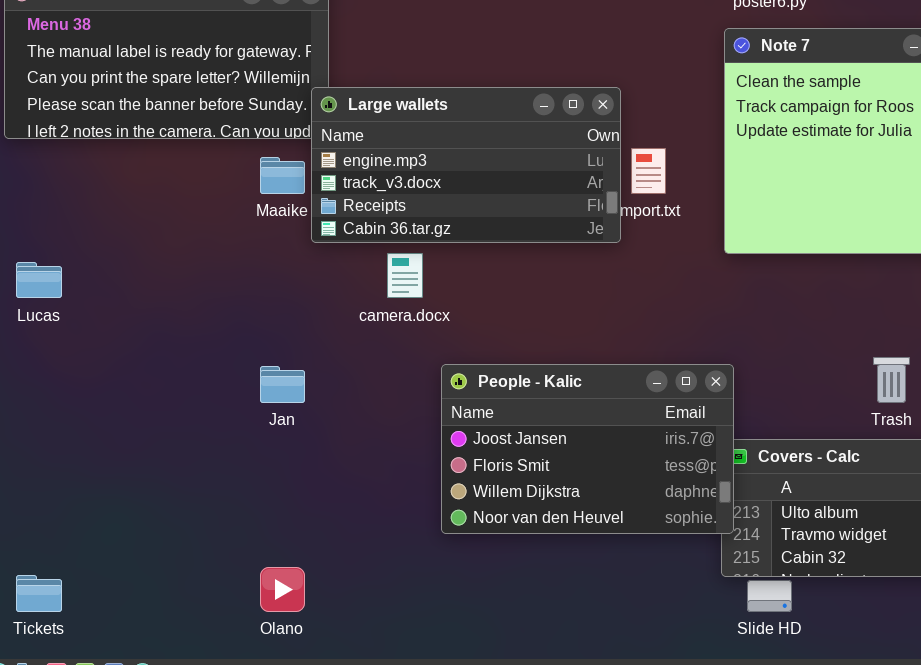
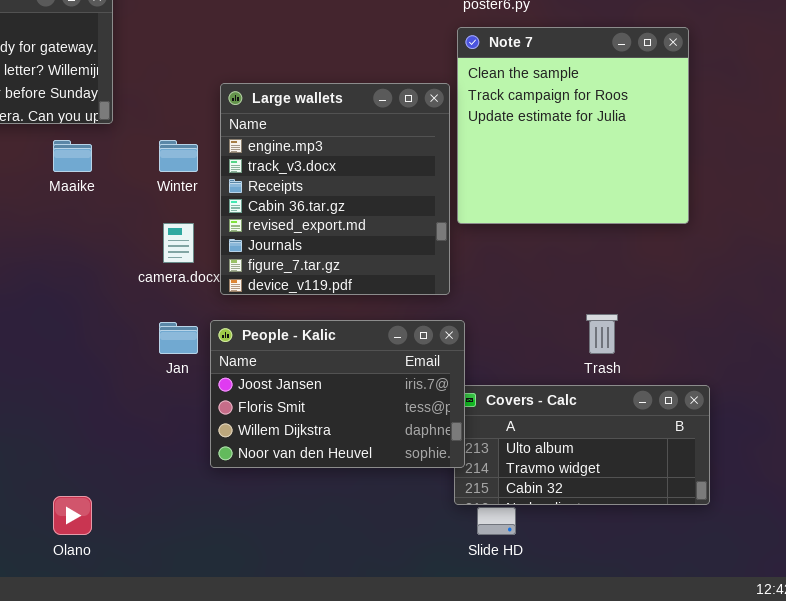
Large wallets: [311,87,621,243] -> [220,83,450,295], moved, resized
Jan: [260,366,305,403] -> [159,322,198,354], moved

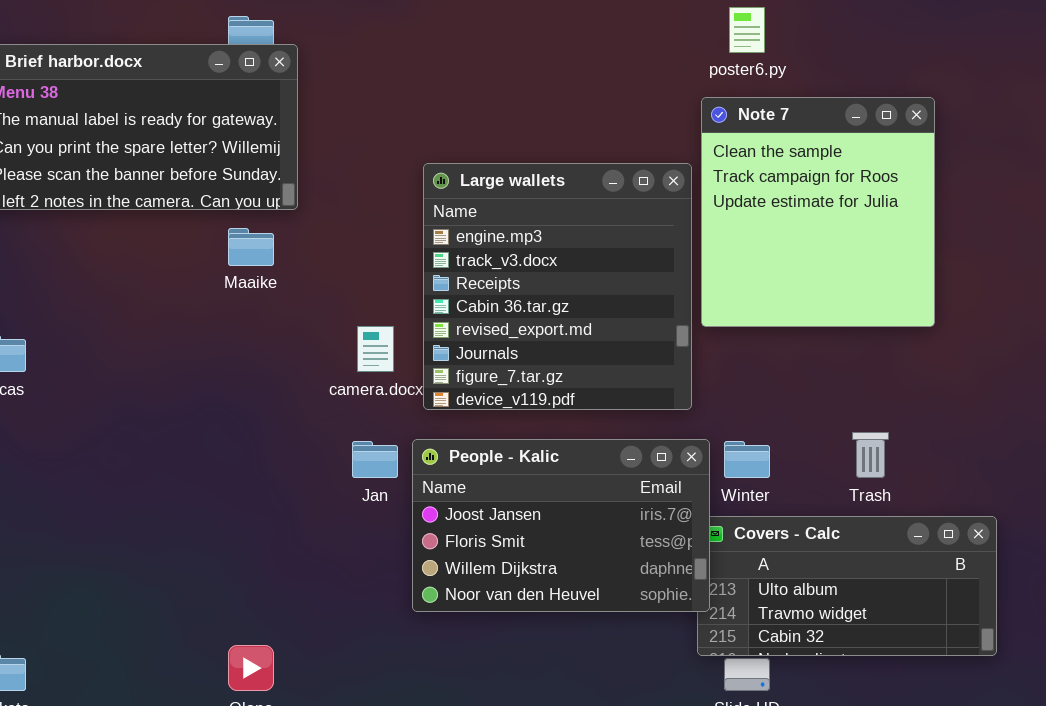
Note 7: [457,27,689,224] -> [701,97,935,327], resized
Winter: [159,140,198,172] -> [724,441,770,478], moved

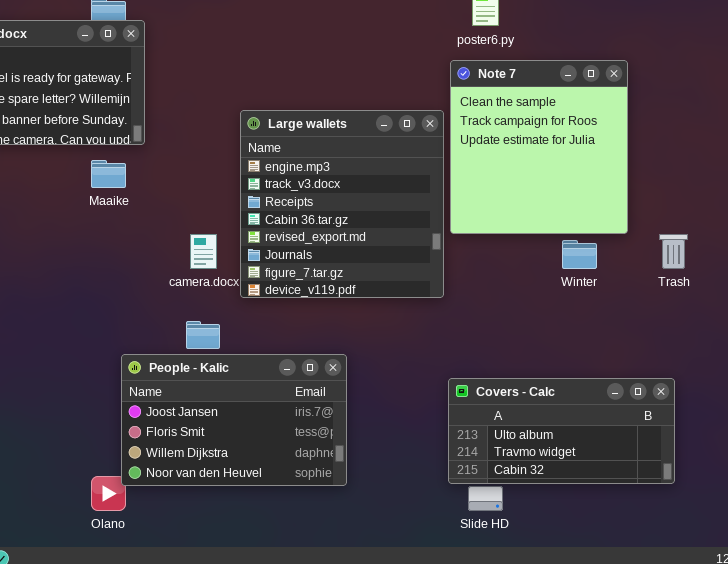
Trash: [852,432,889,478] -> [659,234,688,269], moved
People - Kalic: [412,439,710,612] -> [121,354,347,486], moved
Winter: [724,441,770,478] -> [562,240,597,269], moved

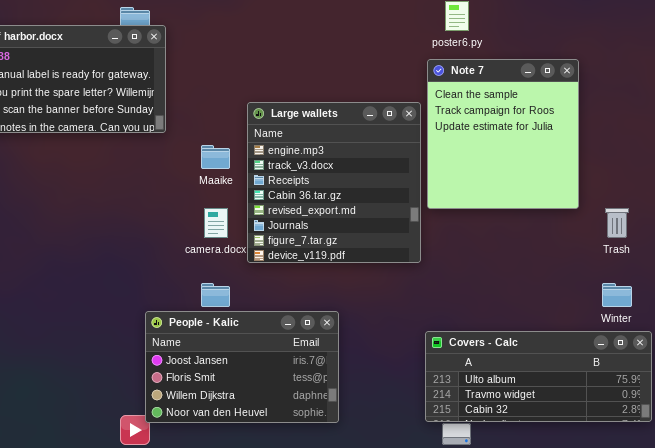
Maaike: [91,160,126,188] -> [201,145,230,169], moved
Winter: [562,240,597,269] -> [602,283,632,307], moved
Covers - Calc: [448,378,675,484] -> [425,331,652,422], resized

